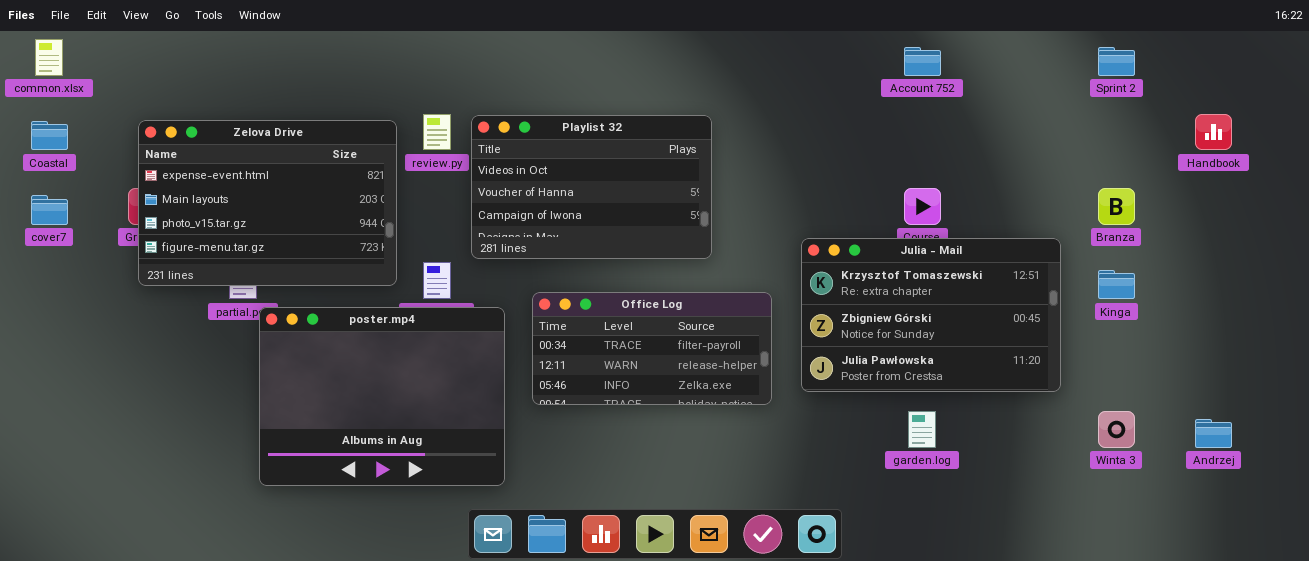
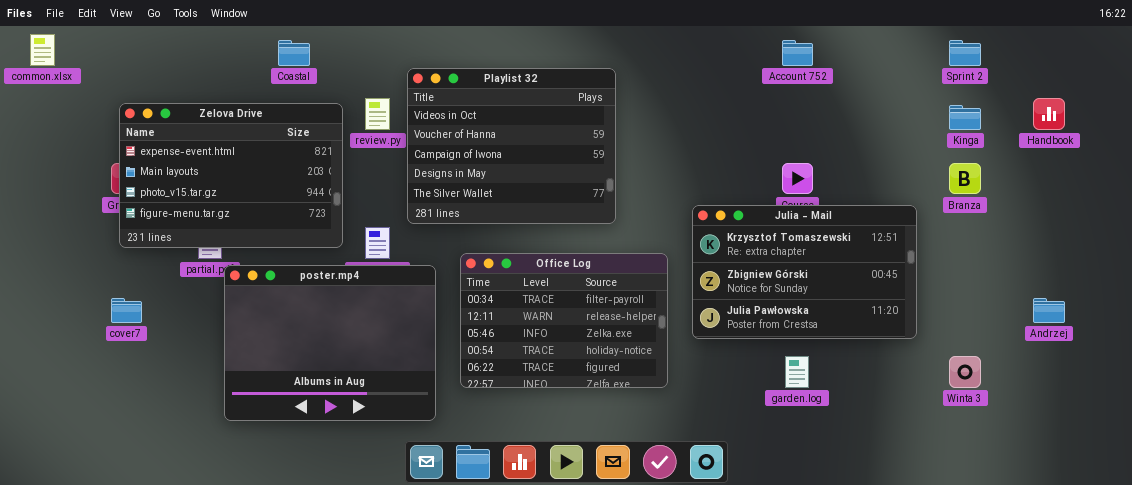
Playlist 32: [471,115,712,259] -> [407,68,616,224], resized
Coastal: [31,121,68,150] -> [278,40,310,66], moved
cover7: [31,195,68,225] -> [111,298,142,323], moved
Kinga: [1098,270,1135,299] -> [949,105,981,130], moved
Office Log: [532,292,772,405] -> [460,253,668,388], resized
Andrzej: [1195,419,1232,448] -> [1033,298,1065,323], moved

